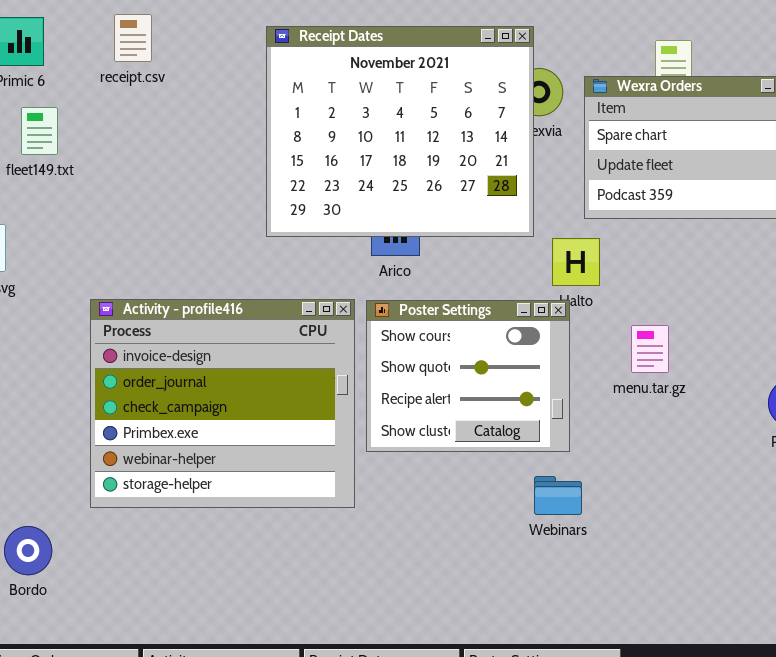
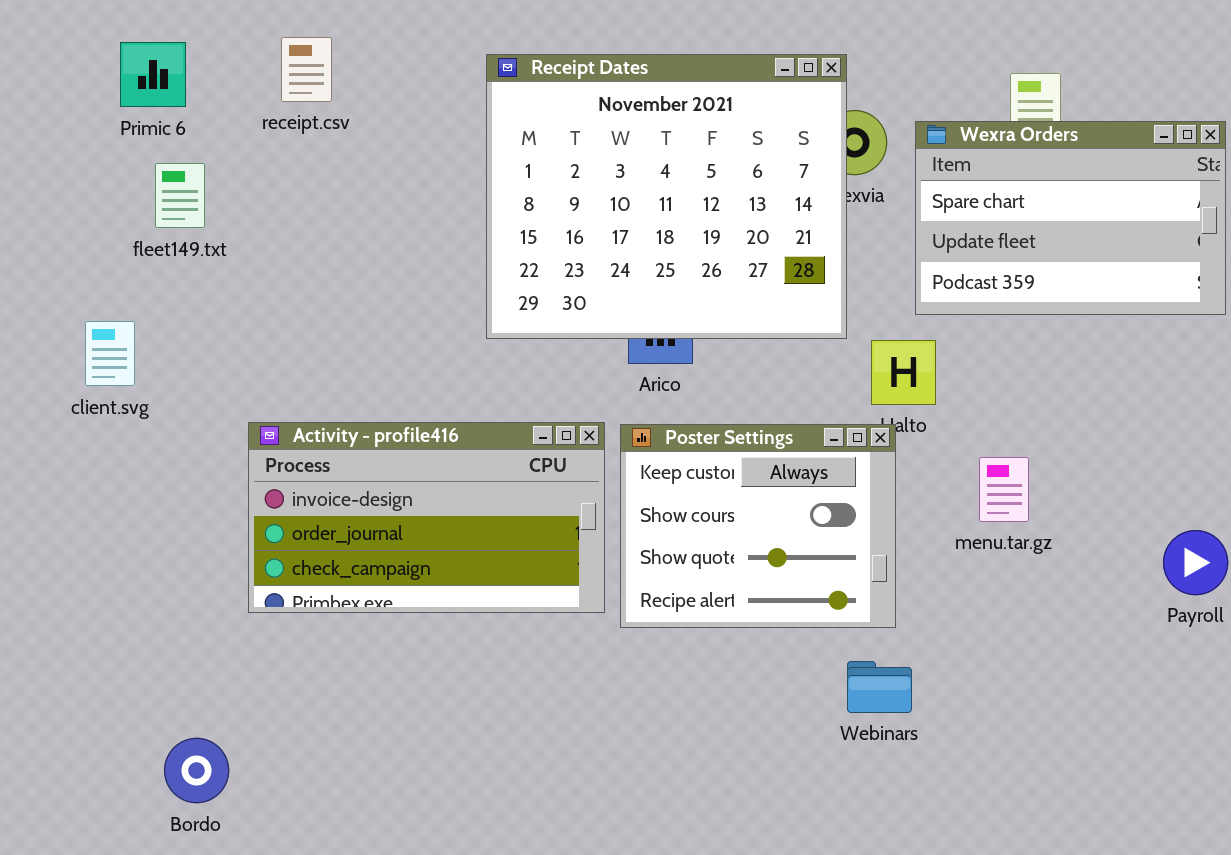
Activity - profile416: [90,299,355,508] -> [248,422,605,613], resized
Poster Settings: [366,300,570,452] -> [620,424,896,628], scrolled up 1 row
Bordo: [4,526,52,575] -> [164,738,229,803], moved

